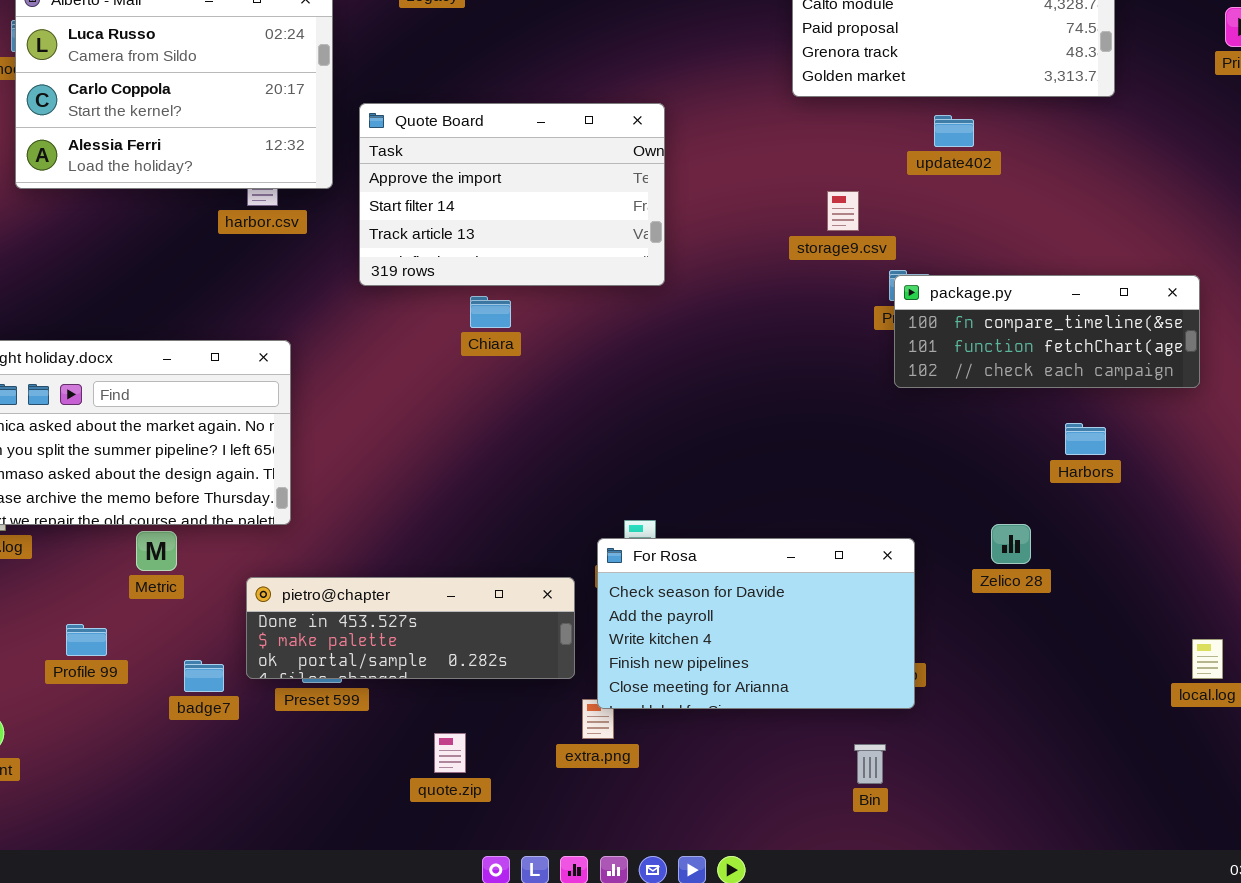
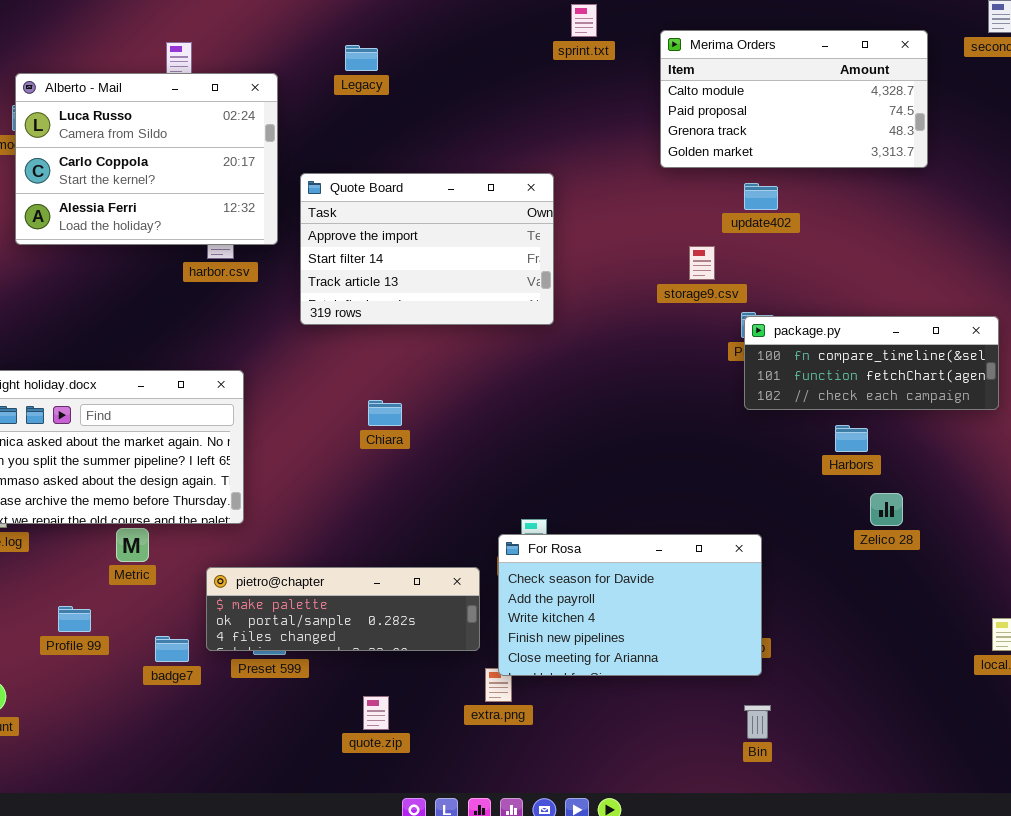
update402: [934,115,974,147] -> [744,183,778,210], moved
Chiara: [470,296,511,328] -> [368,400,402,426], moved
Harbors: [1065,423,1106,455] -> [835,425,868,452], moved
Zelico 28: [991,524,1031,564] -> [870,493,903,526], moved
pietro@chapter: [246,577,575,679] -> [206,567,480,651], scrolled down 1 row
Bin: [854,744,886,784] -> [744,705,771,739], moved

